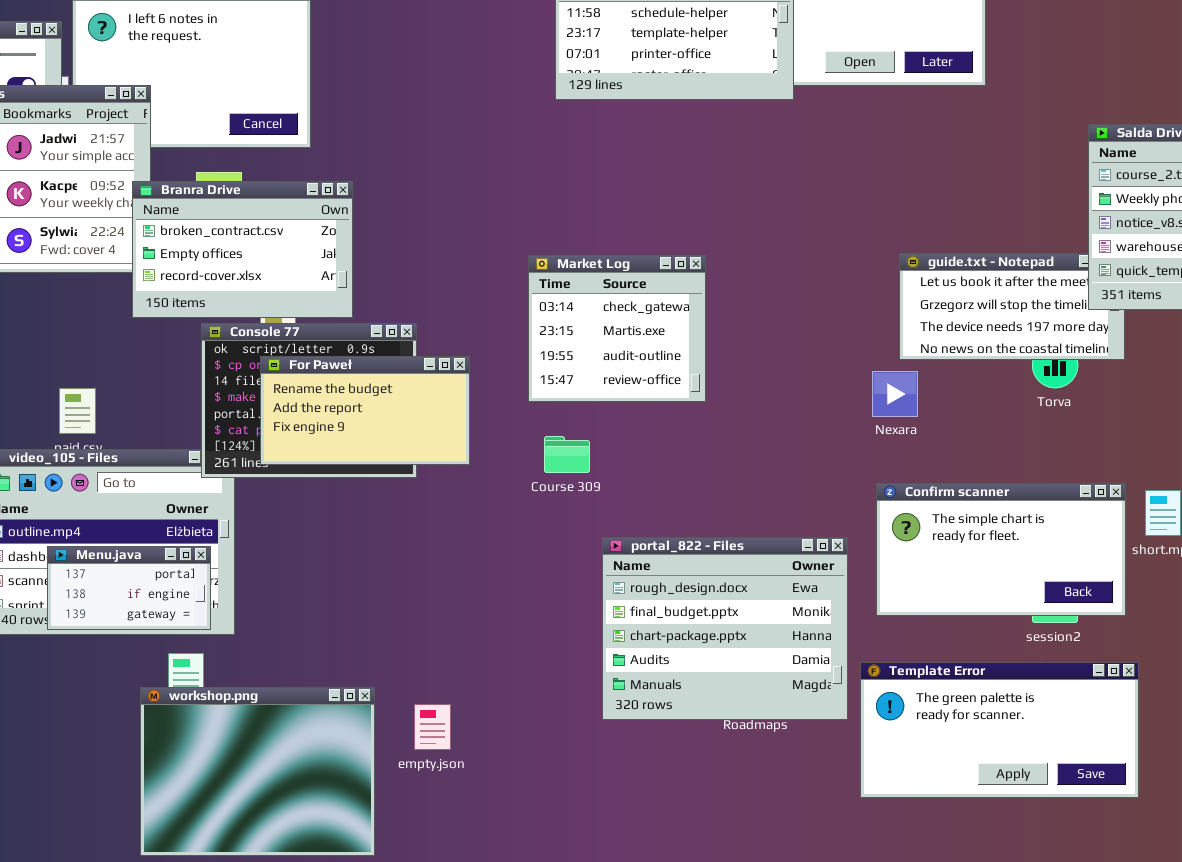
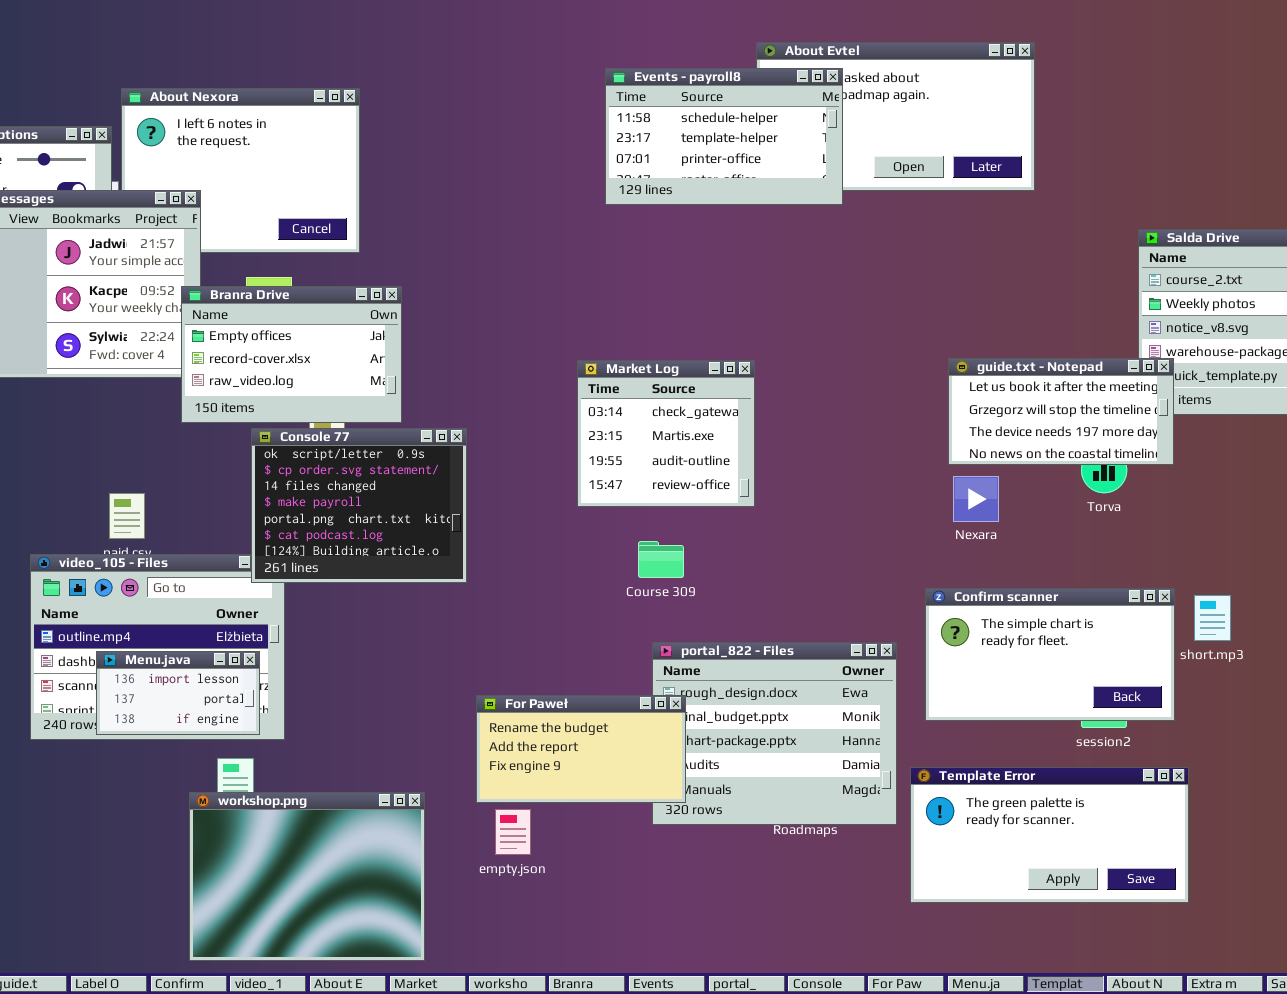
Branra Drive: [132,181,353,318] -> [181,286,402,423], scrolled down 1 row
guide.txt - Notepad: [899,253,1125,360] -> [948,358,1174,465], raised
For Paweł: [260,356,470,465] -> [476,695,686,803], moved
Nexara: [872,371,918,417] -> [953,476,999,522], moved
Course 309: [544,436,590,473] -> [638,541,684,578], moved
Menu.java: [47,546,211,630] -> [96,651,260,735], scrolled up 1 row
empty.json: [414,704,451,750] -> [495,809,531,855], moved

